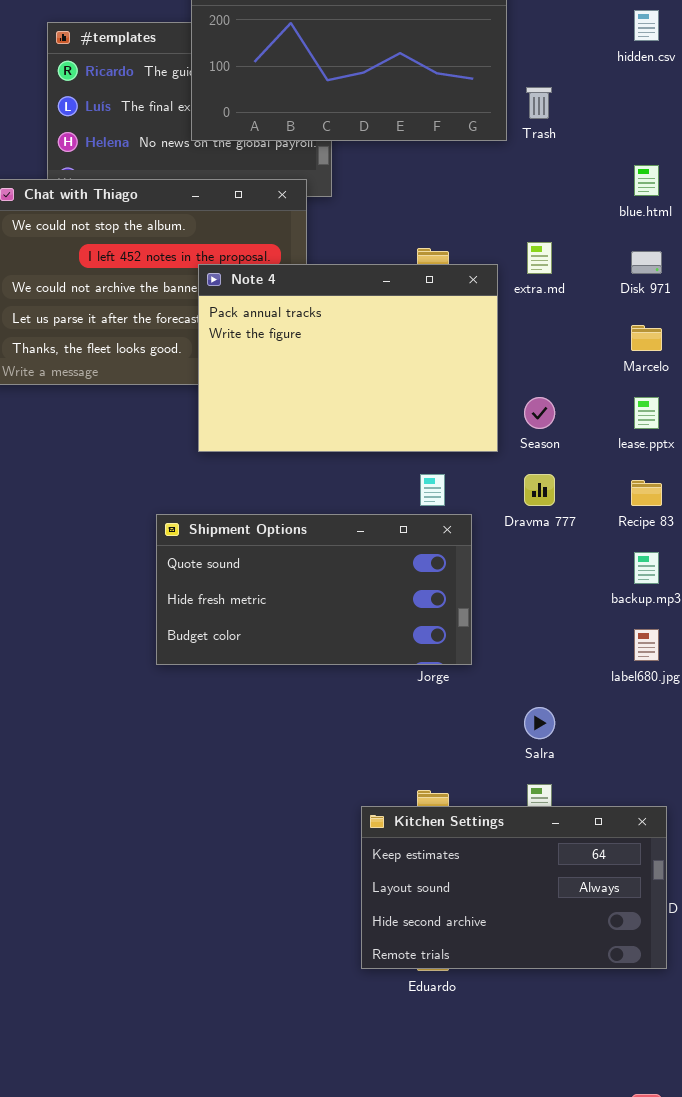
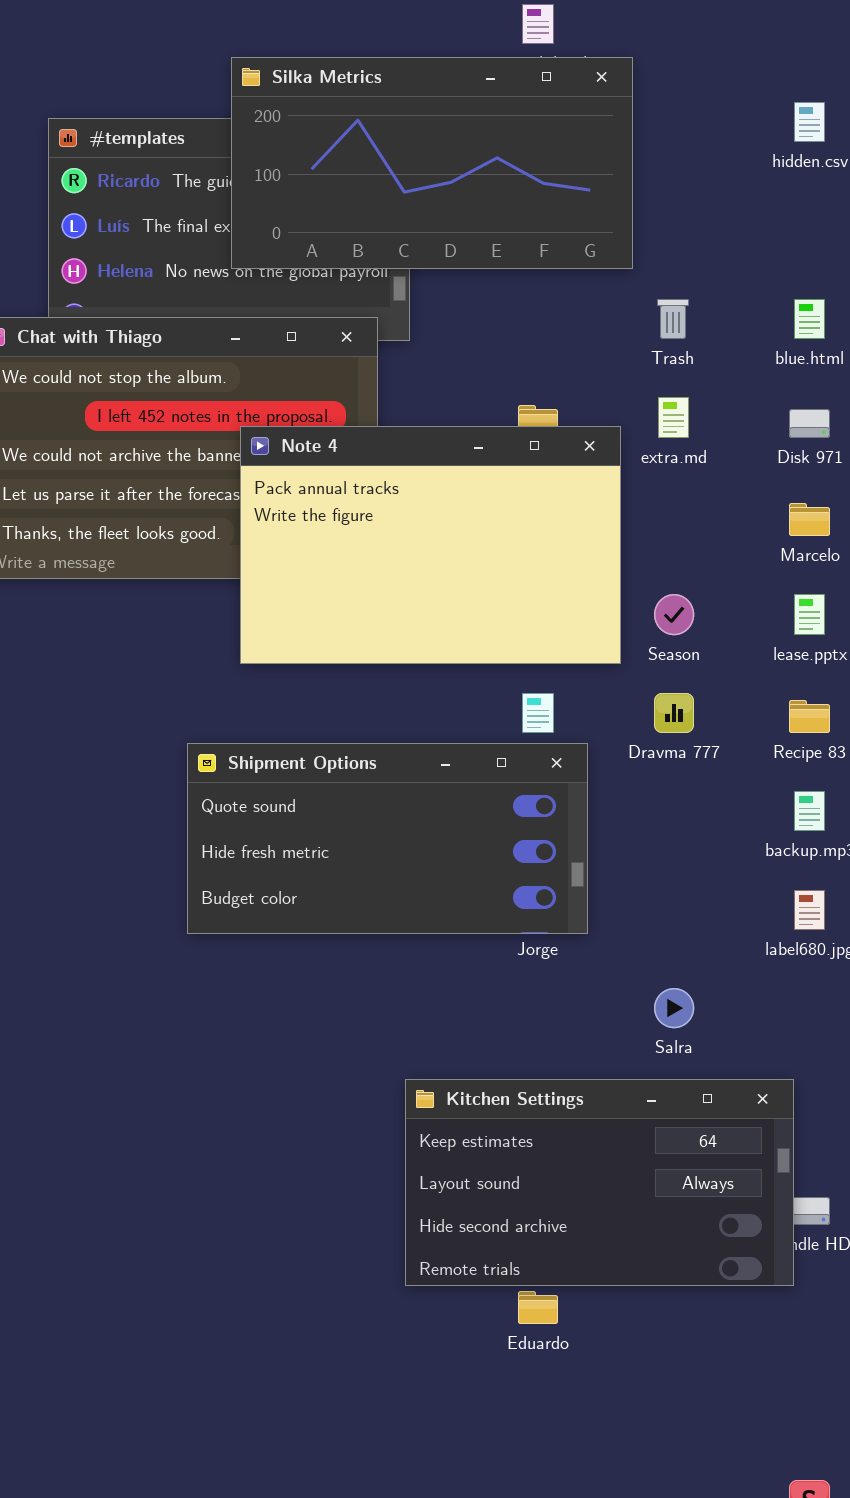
Trash: [526,87,552,119] -> [657,299,689,339], moved
Kitchen Settings: [361,806,667,969] -> [405,1079,794,1286], moved

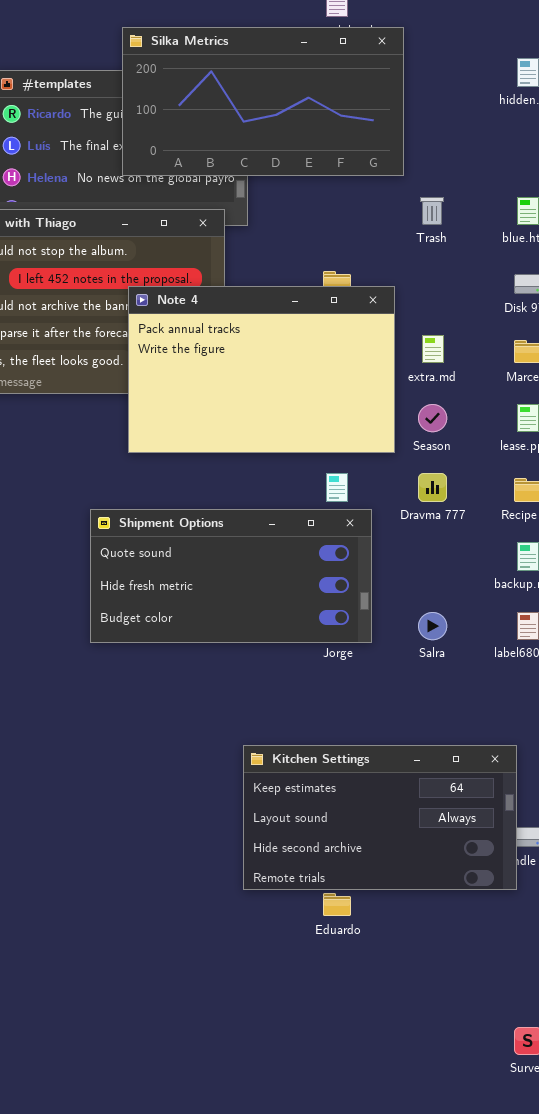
extra.md: [658,397,689,438] -> [422,335,444,363], moved
Salra: [654,988,694,1028] -> [418,612,447,640], moved

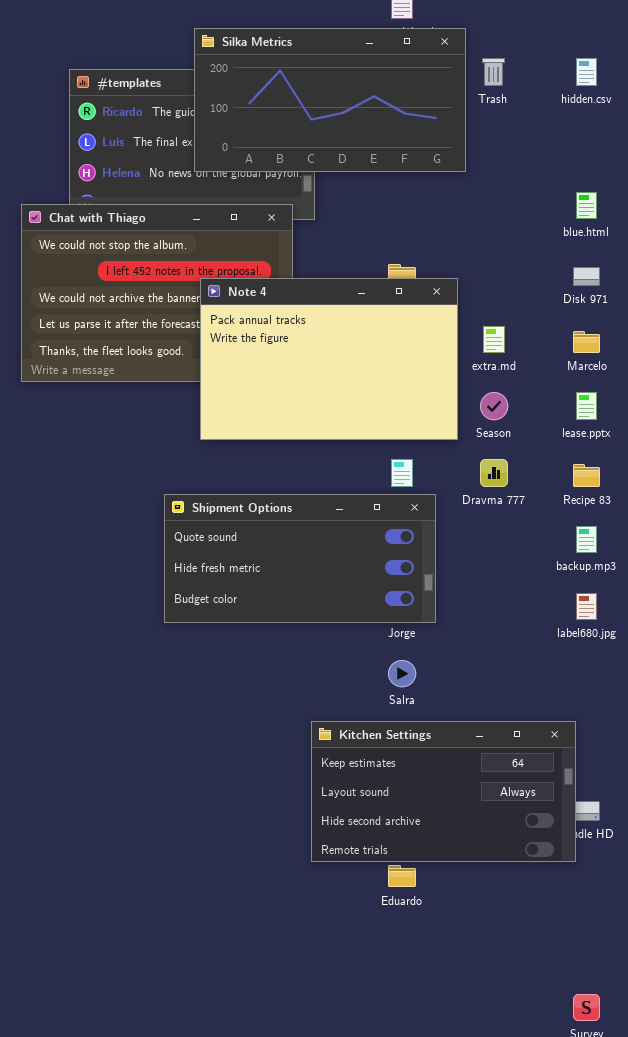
Trash: [420,197,444,225] -> [482,58,505,86], moved
Salra: [418,612,447,640] -> [388,660,416,687], moved

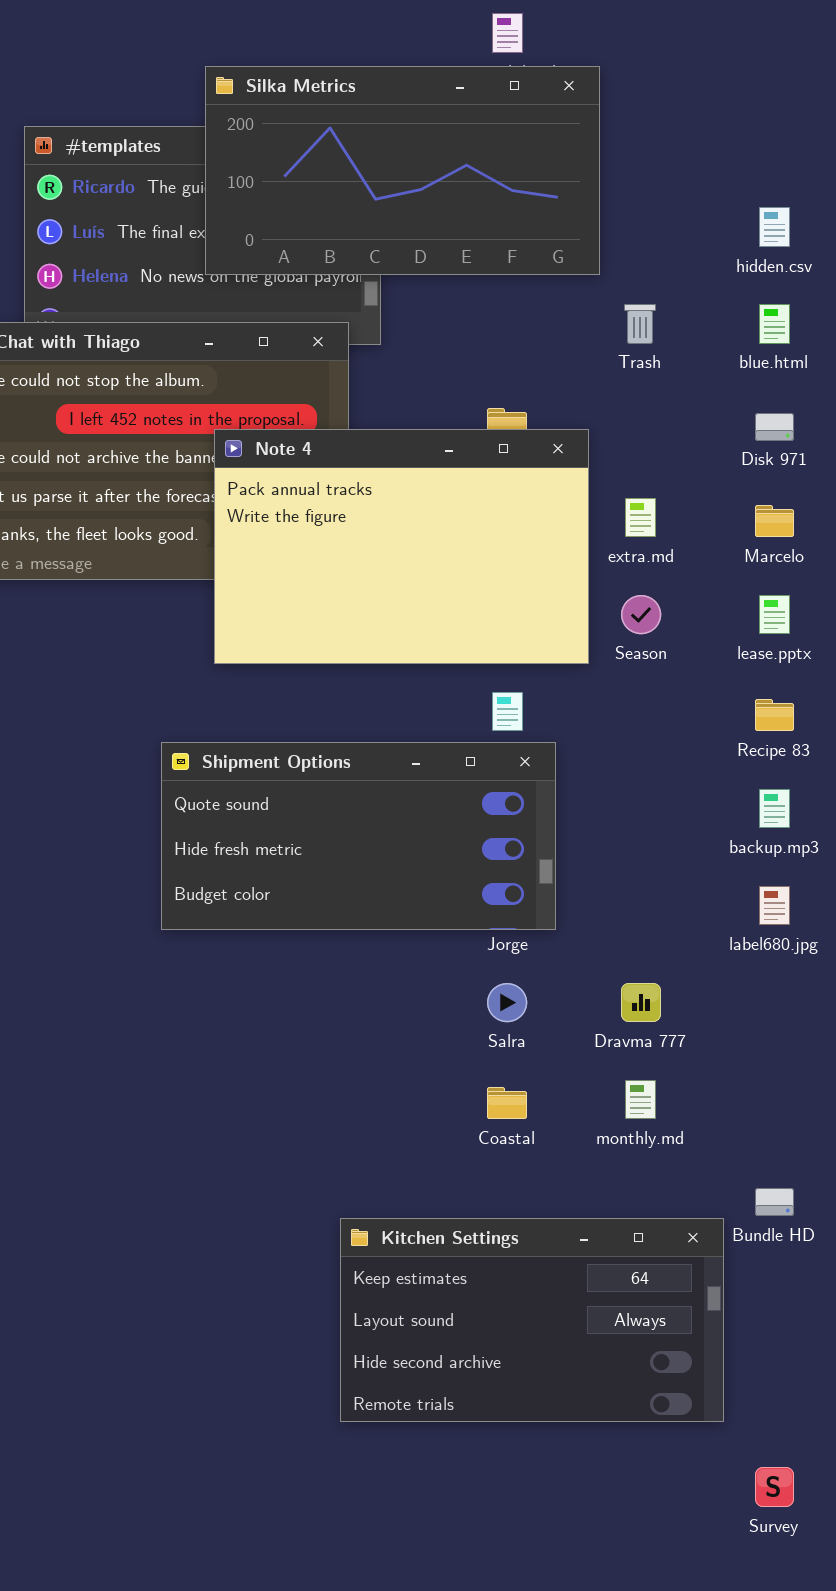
Trash: [482,58,505,86] -> [624,304,656,344], moved
hidden.csv: [576,58,597,86] -> [759,207,790,247], moved
Dravma 777: [480,459,508,487] -> [621,983,661,1022], moved
Kitchen Settings: [311,721,576,862] -> [340,1218,724,1422], moved

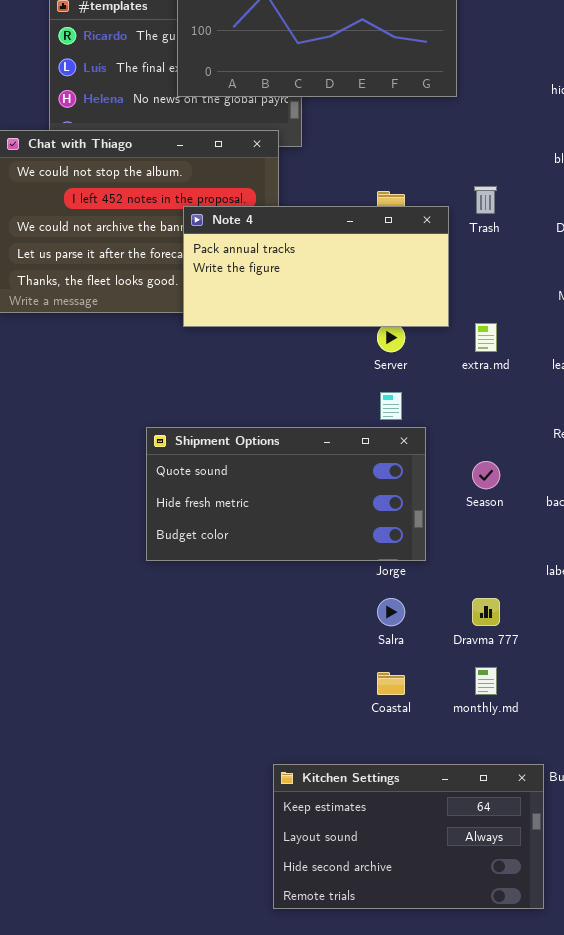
Trash: [624,304,656,344] -> [474,186,497,214], moved
Note 4: [214,429,589,664] -> [183,206,449,327], resized
extra.md: [625,498,656,537] -> [475,323,497,352], moved
Season: [621,595,661,634] -> [472,461,500,489], moved

